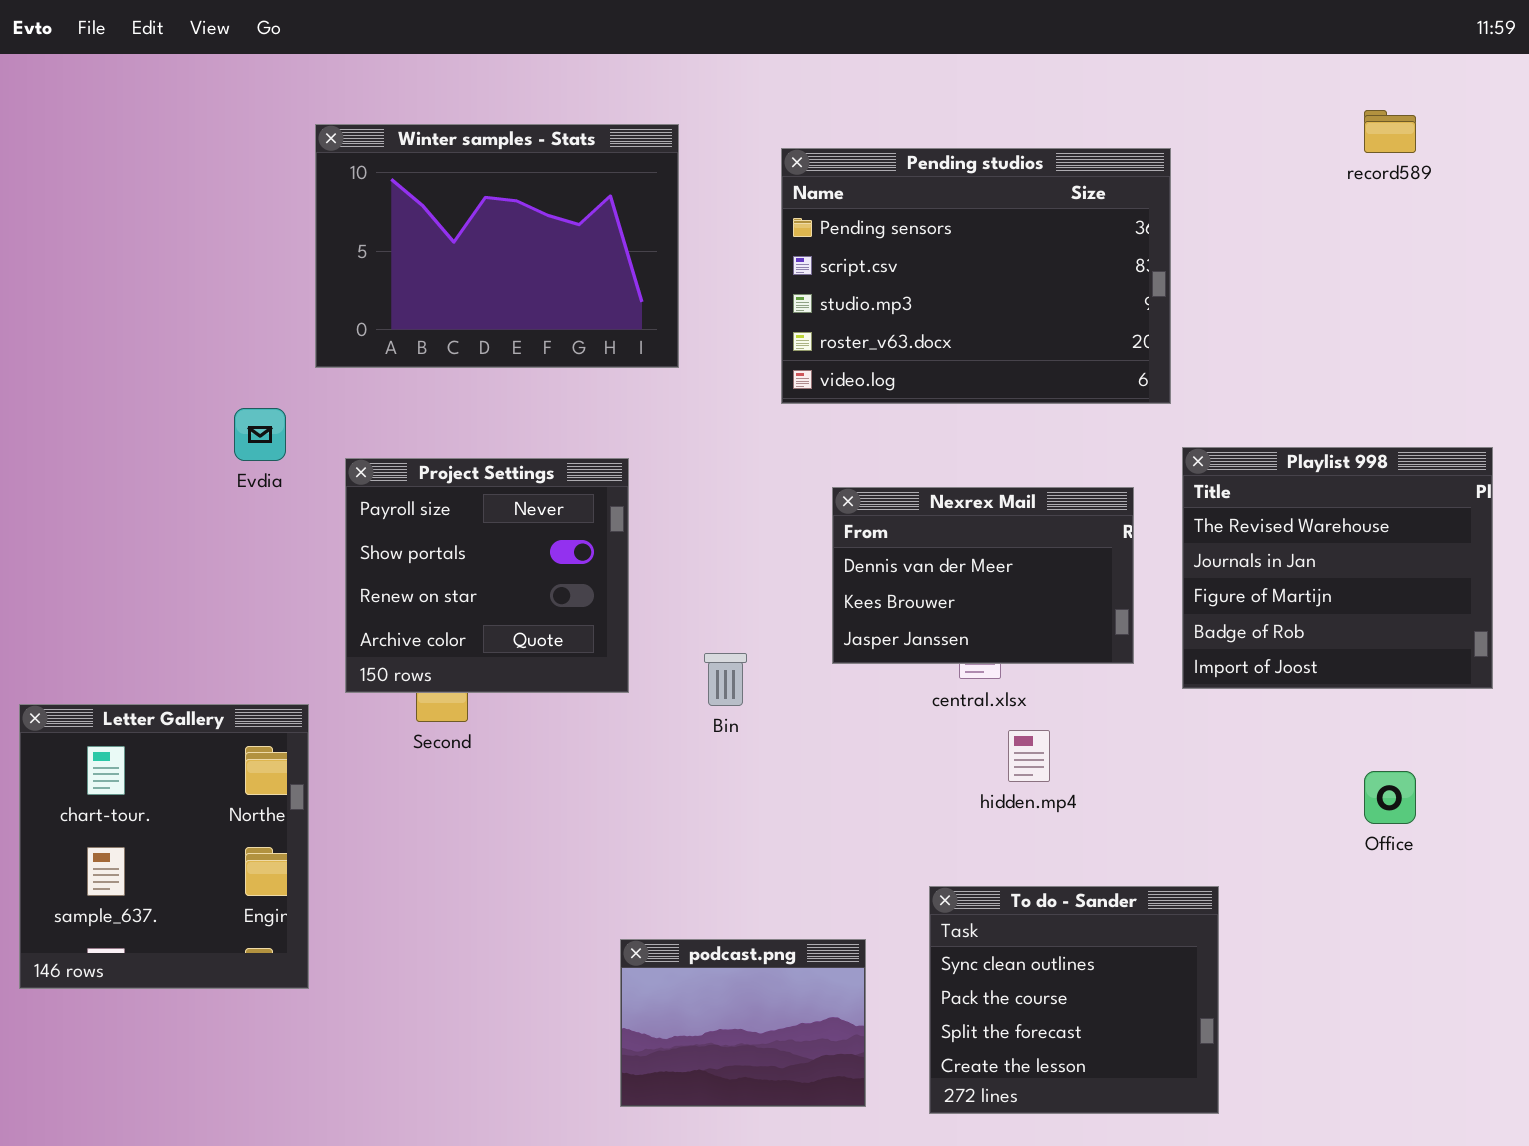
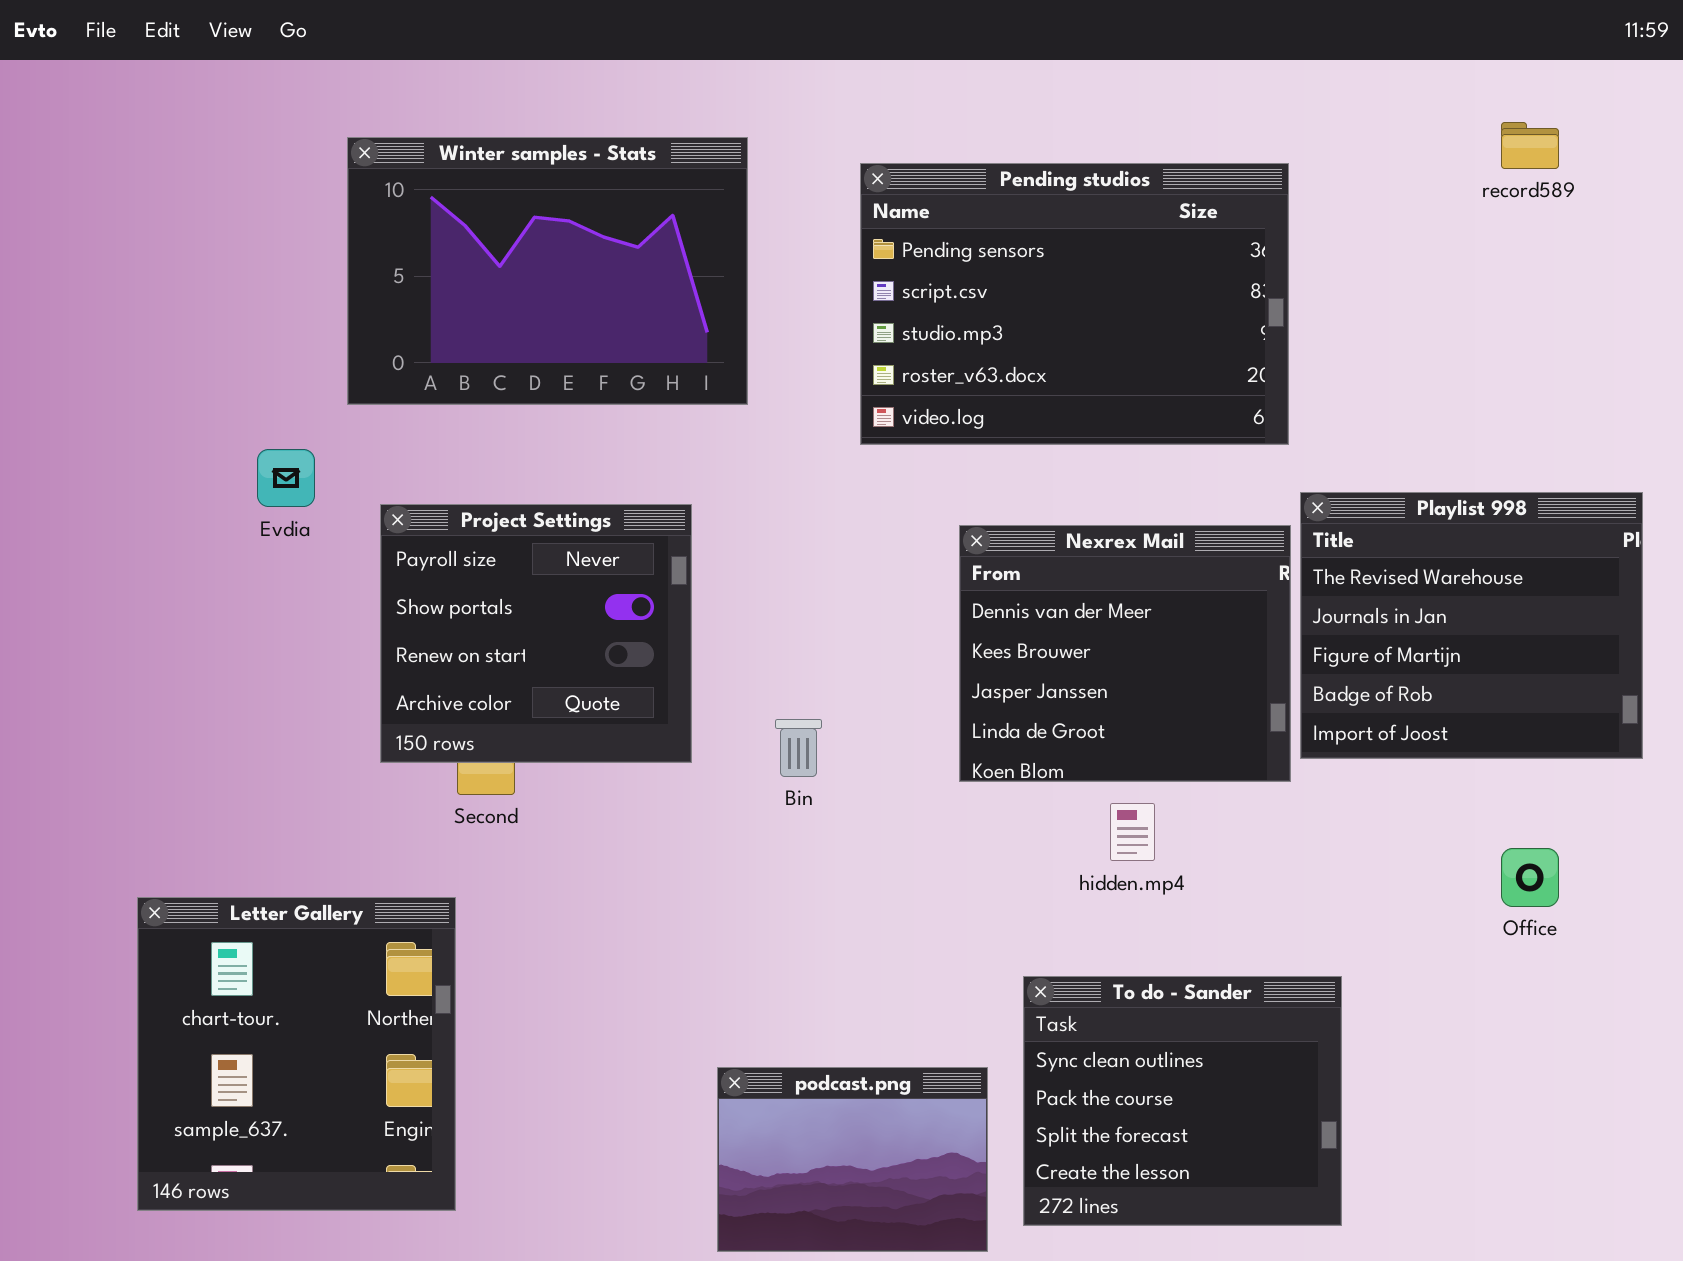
Nexrex Mail: [832,487,1134,664] -> [959,525,1291,782], moved, resized
Letter Gallery: [19,704,309,989] -> [137,897,456,1211], moved
podcast.png: [620,939,866,1107] -> [717,1067,988,1252], moved

